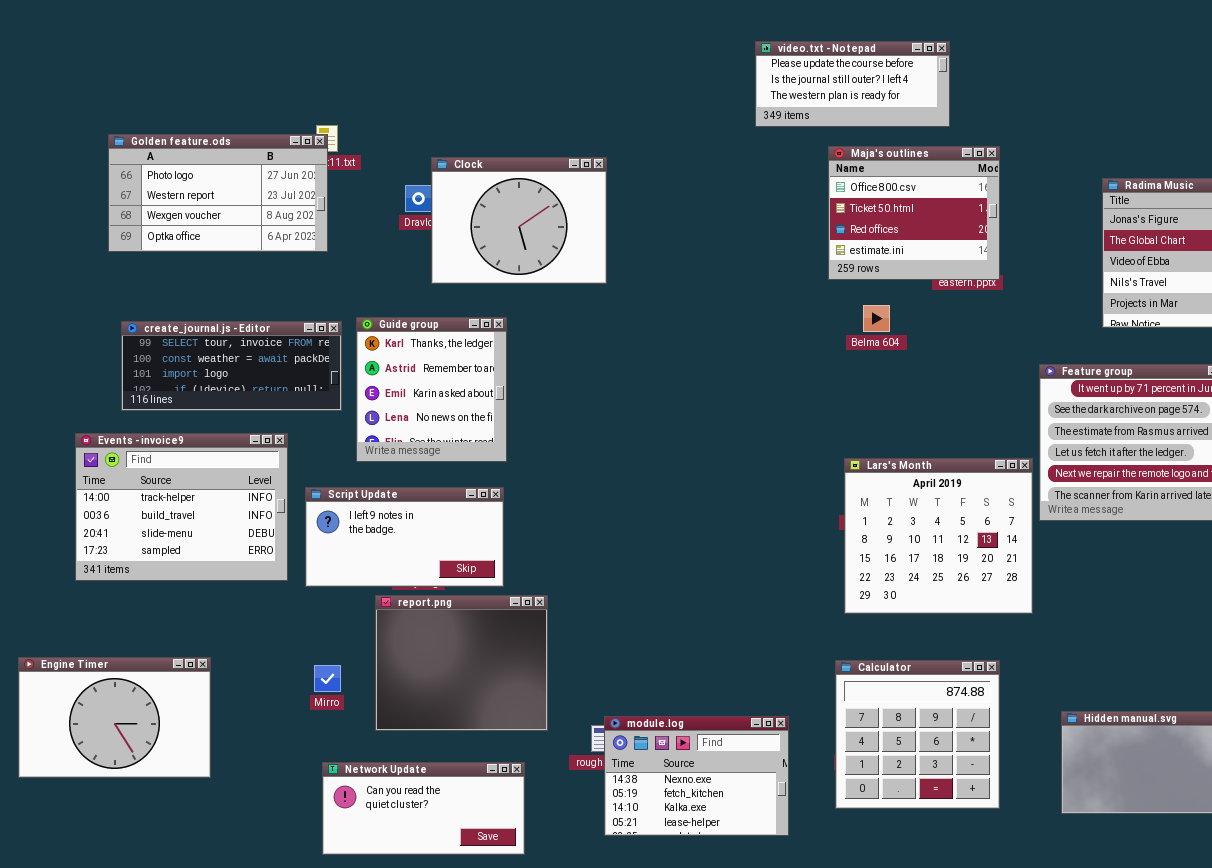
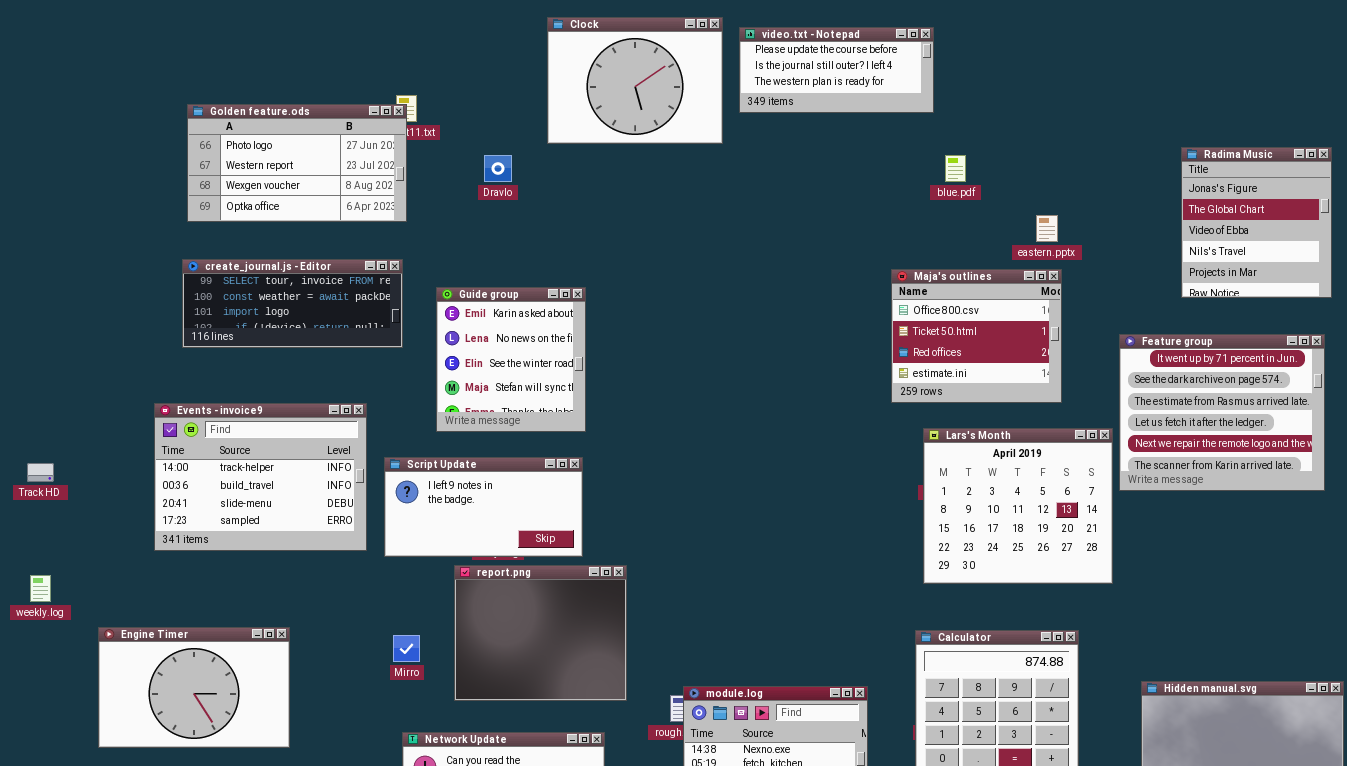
video.txt - Notepad: [755,41,950,127] -> [739,27,934,113], moved
Maja's outlines: [828,146,1000,280] -> [891,269,1062,403], moved
Clock: [431,157,607,284] -> [547,17,723,144], moved
Guide group: [356,317,507,462] -> [436,287,586,432], scrolled down 2 rows
create_journal.js - Editor: [121,321,342,411] -> [182,259,403,348], moved

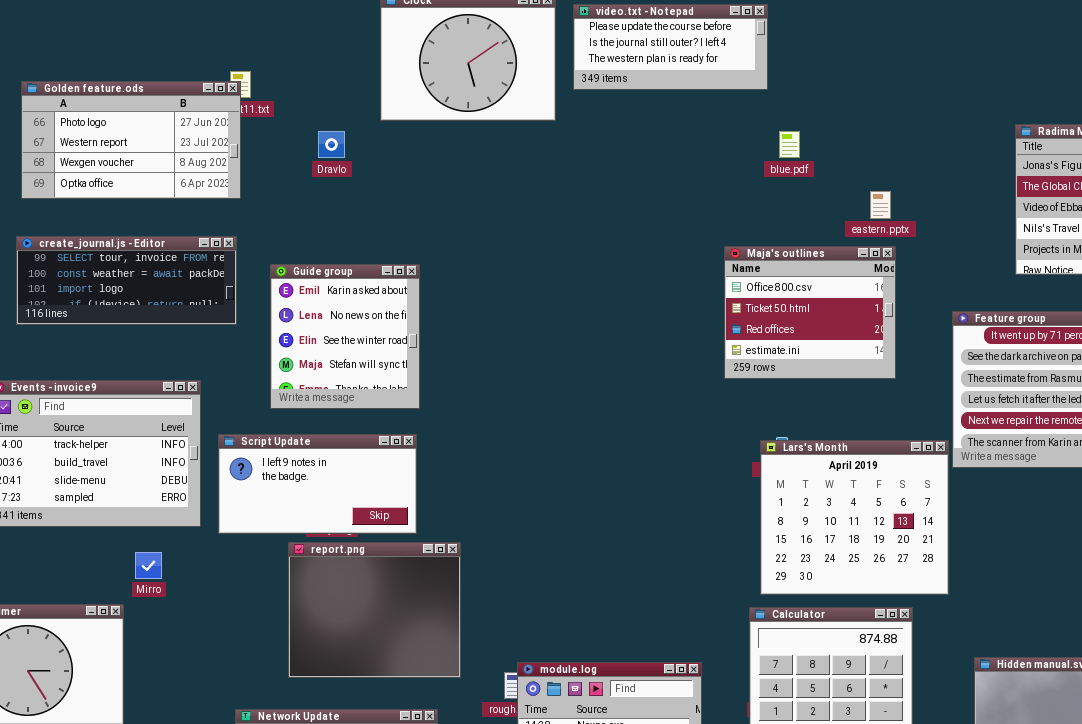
Lars's Month: [923,428,1113,584] -> [760,440,949,595], moved
Mirro: [393,635,420,662] -> [135,552,162,579], moved

